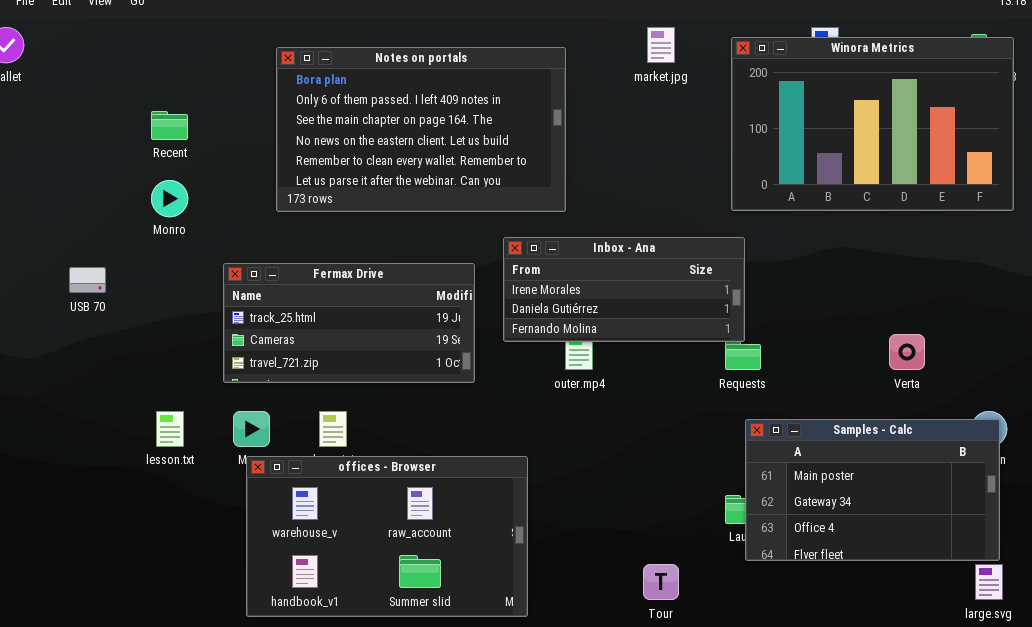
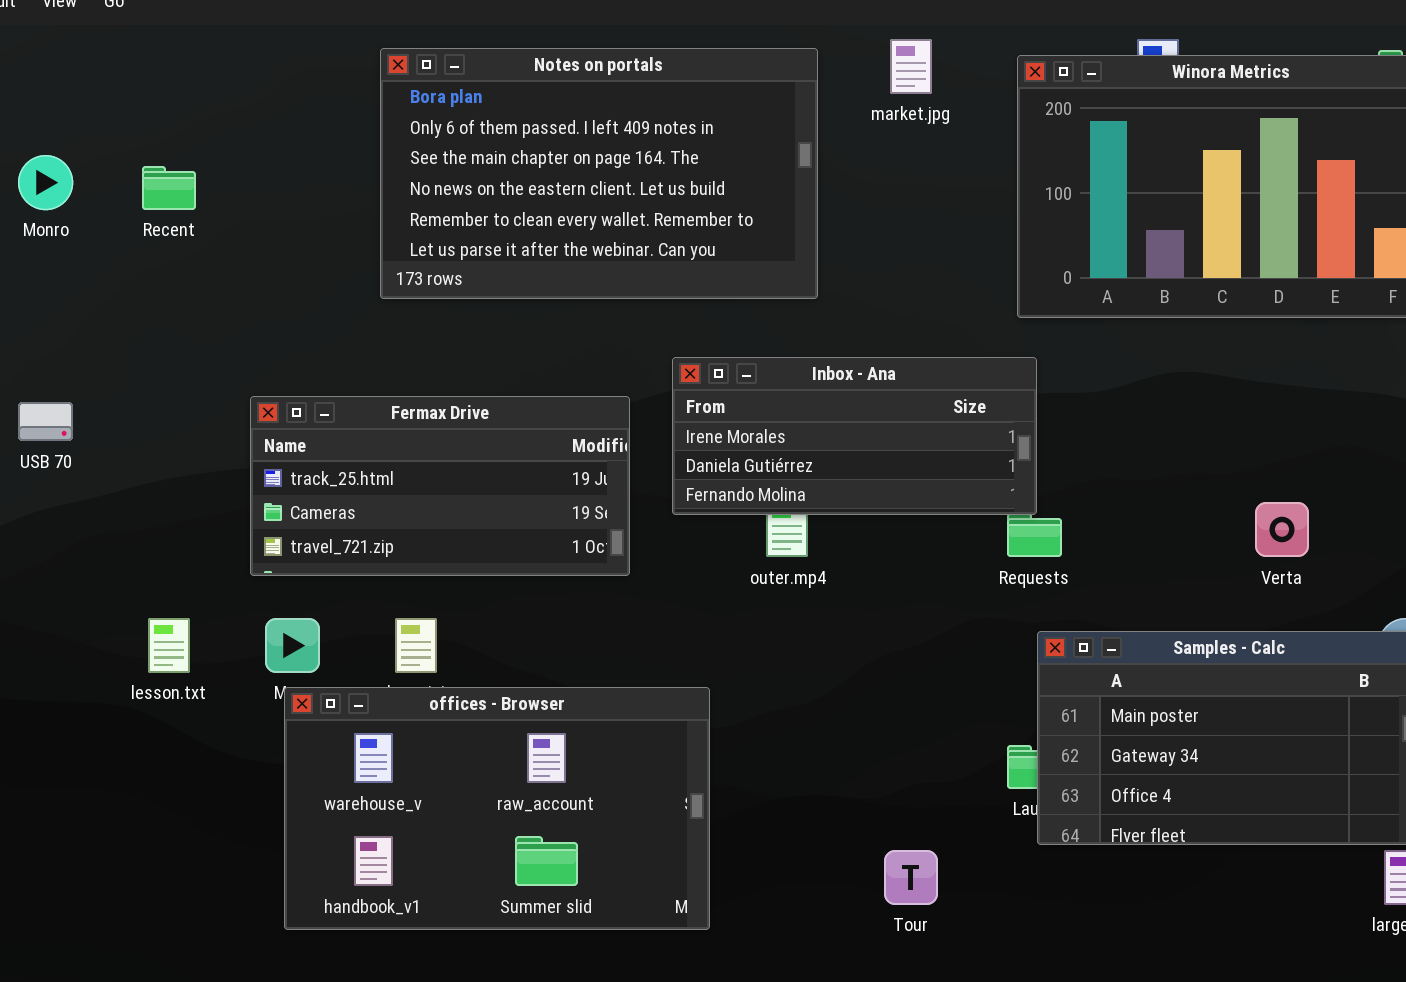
Notes on portals: [276,47,566,212] -> [380,48,818,299], moved
Monro: [151,180,188,217] -> [18,155,73,210], moved

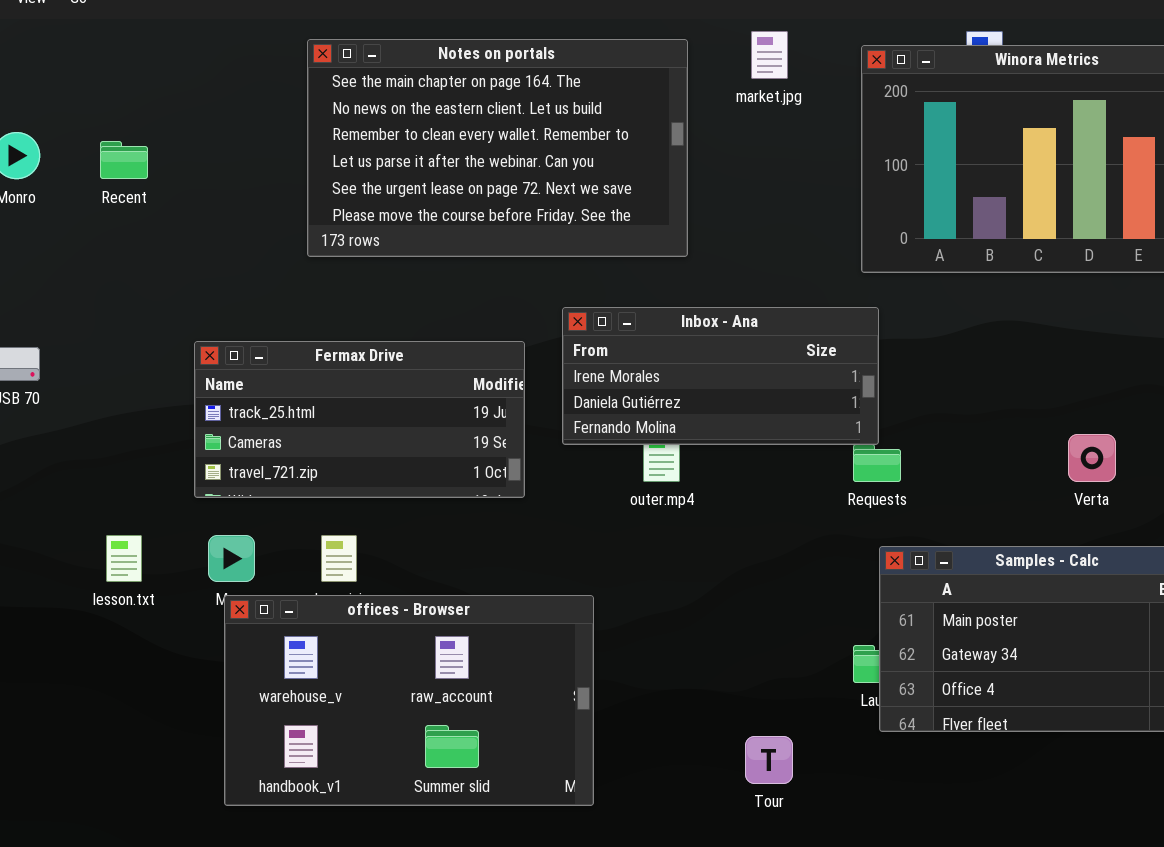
Notes on portals: [380,48,818,299] -> [307,39,688,257], scrolled down 2 rows

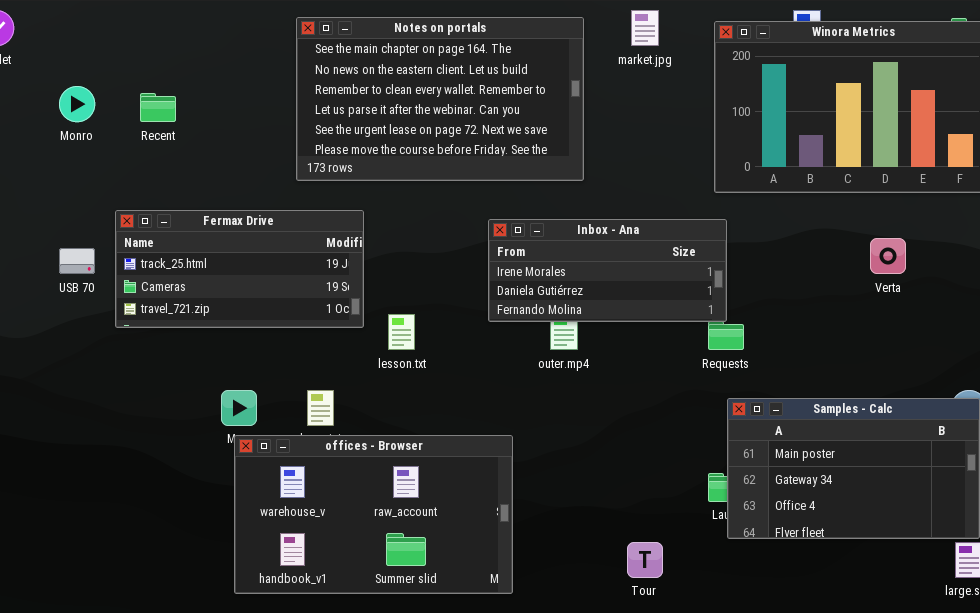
Fermax Drive: [194,341,525,498] -> [115,210,364,328], moved
Verta: [1068,434,1116,482] -> [870,238,906,274], moved
lesson.txt: [106,535,142,582] -> [388,314,415,350], moved

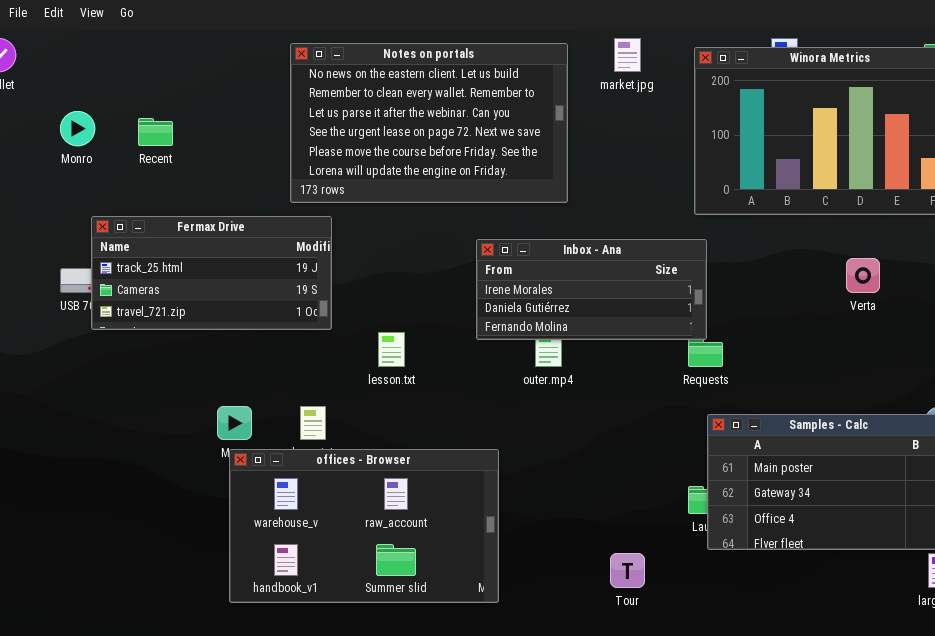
Notes on portals: [296,17,584,181] -> [290,43,568,203], scrolled down 1 row
Fermax Drive: [115,210,364,328] -> [91,216,332,330], moved

